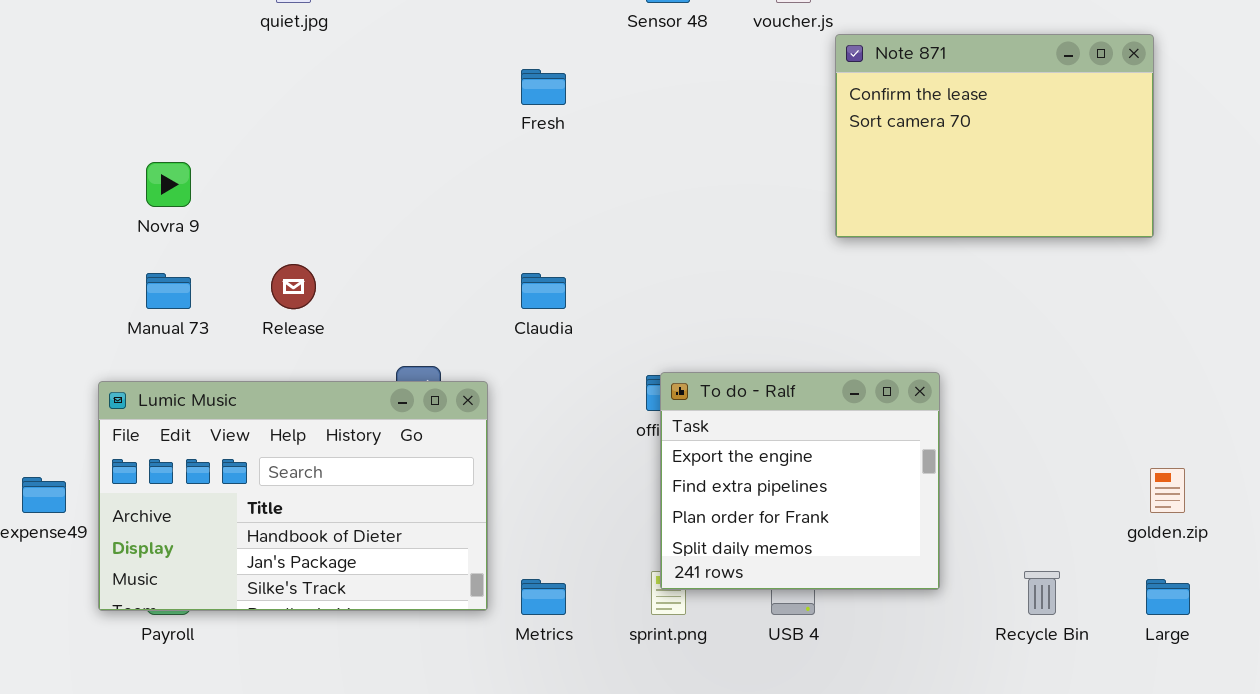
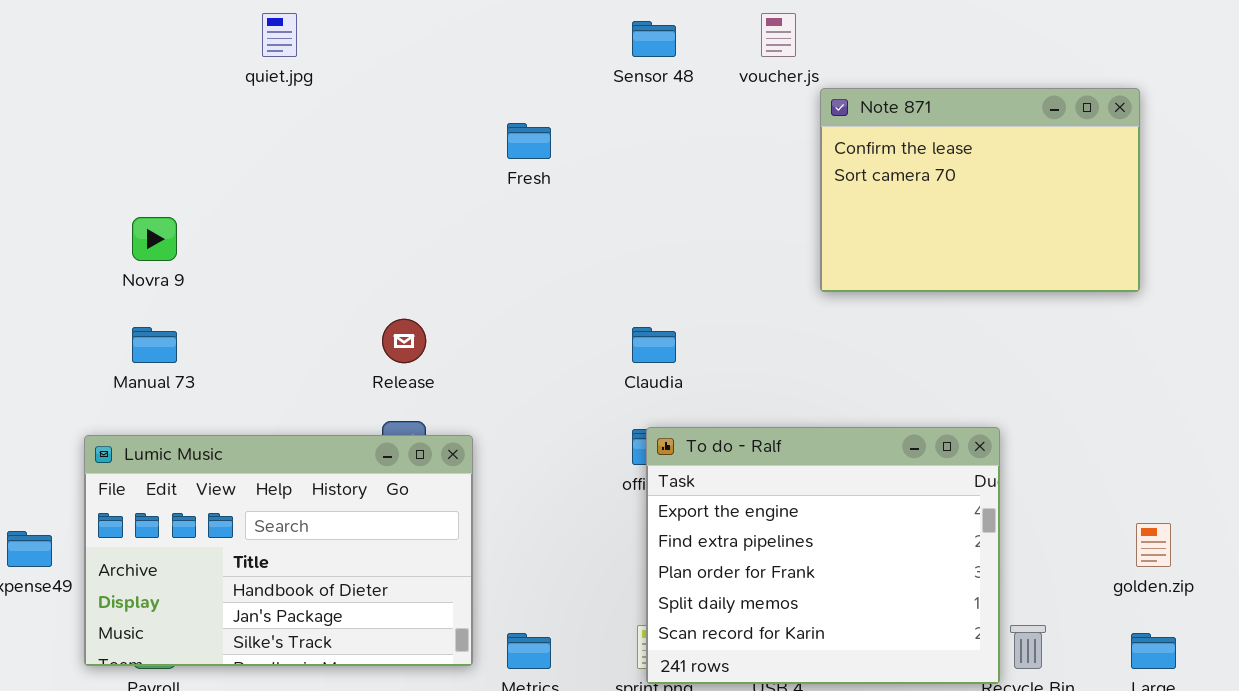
Release: [271,264,316,309] -> [382,319,426,363], moved
Claudia: [521,273,566,309] -> [632,327,676,363], moved
To do - Ralf: [660,372,940,590] -> [646,427,1000,684], resized

